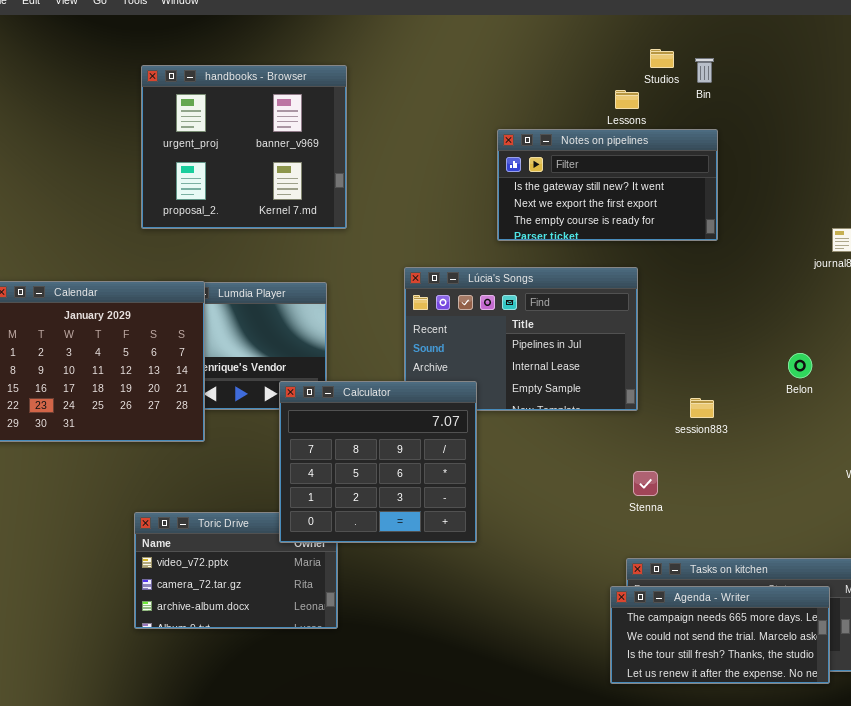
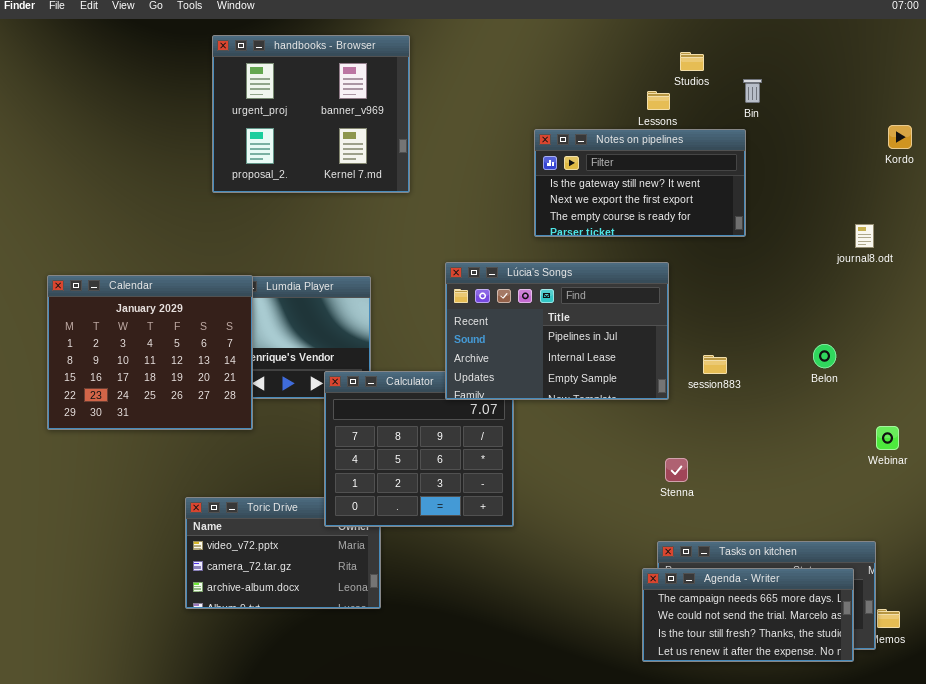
Bin: [695,58,714,83] -> [743,79,762,103], moved
handbooks - Browser: [141,65,347,229] -> [212,35,410,193], moved
Lúcia's Songs: [404,267,638,411] -> [445,262,669,400], raised
session883: [690,398,714,418] -> [703,355,727,374], moved

